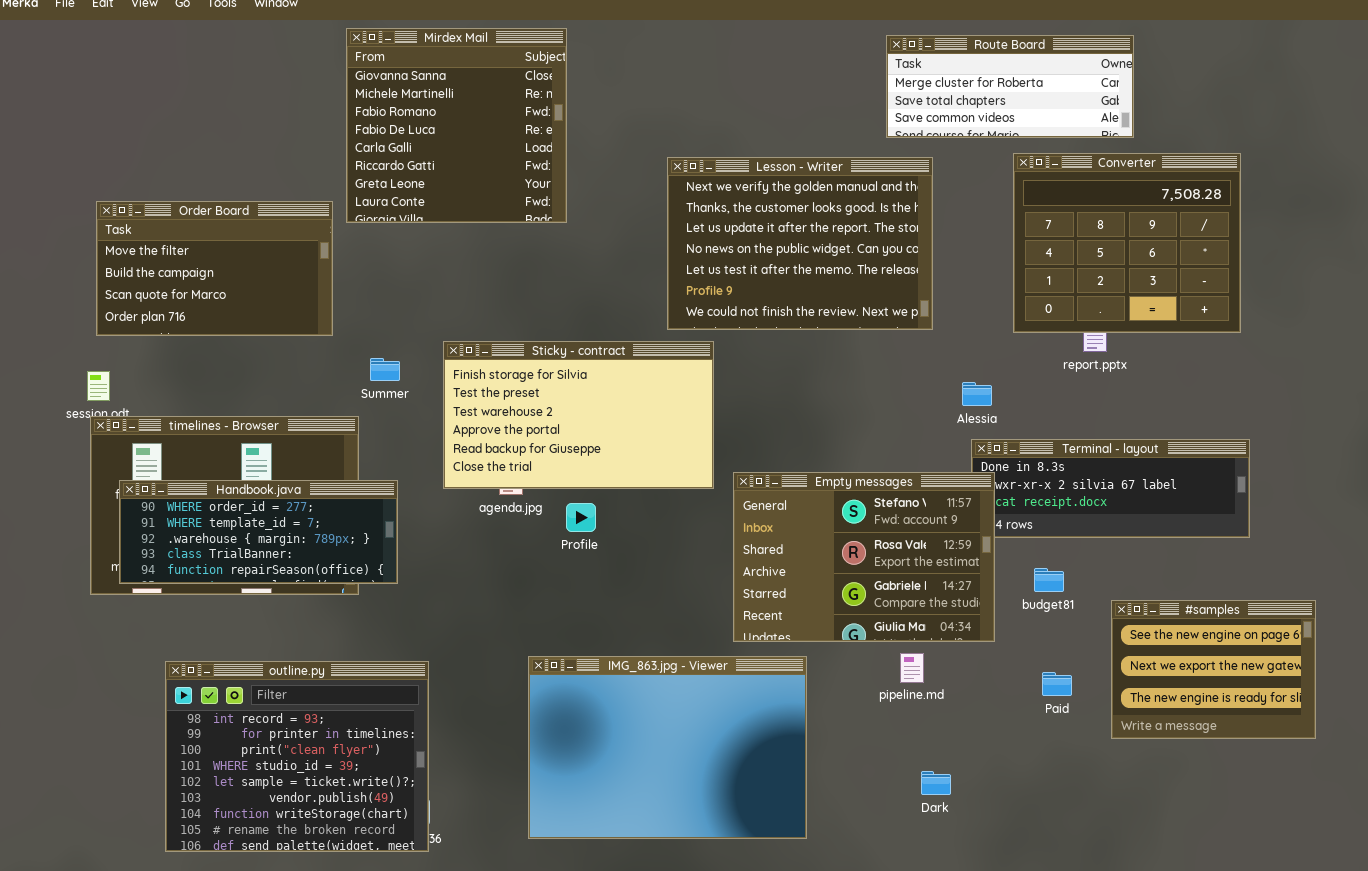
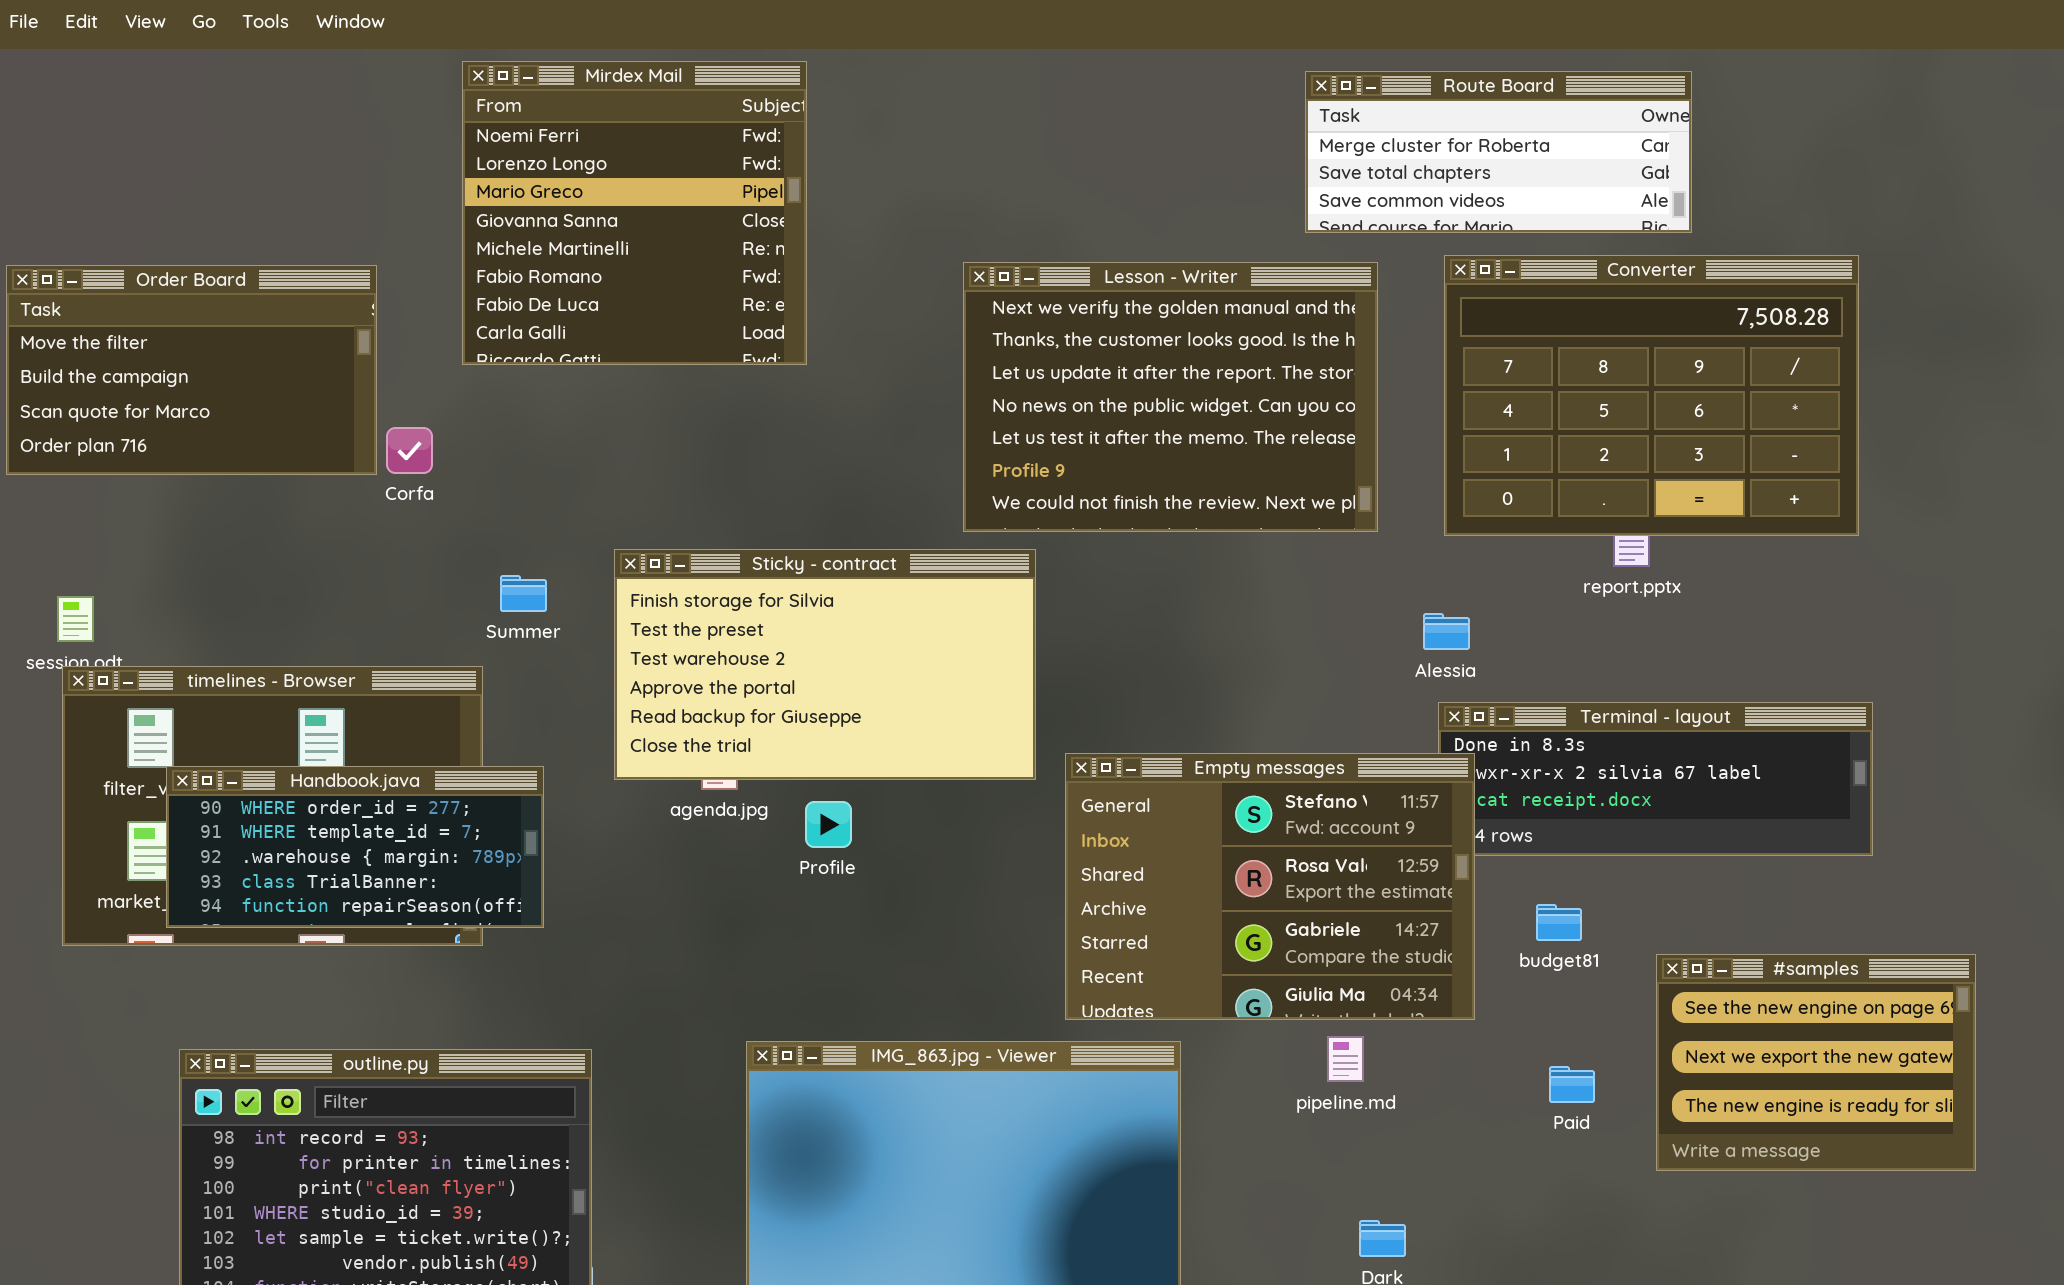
Mirdex Mail: [346,28,567,223] -> [462,61,807,365], scrolled up 3 rows
Converter: [1013,153,1241,333] -> [1444,255,1859,536], resized
Order Board: [96,201,333,336] -> [6,265,377,475], moved
Handbook.java: [119,480,398,584] -> [166,766,544,928], resized

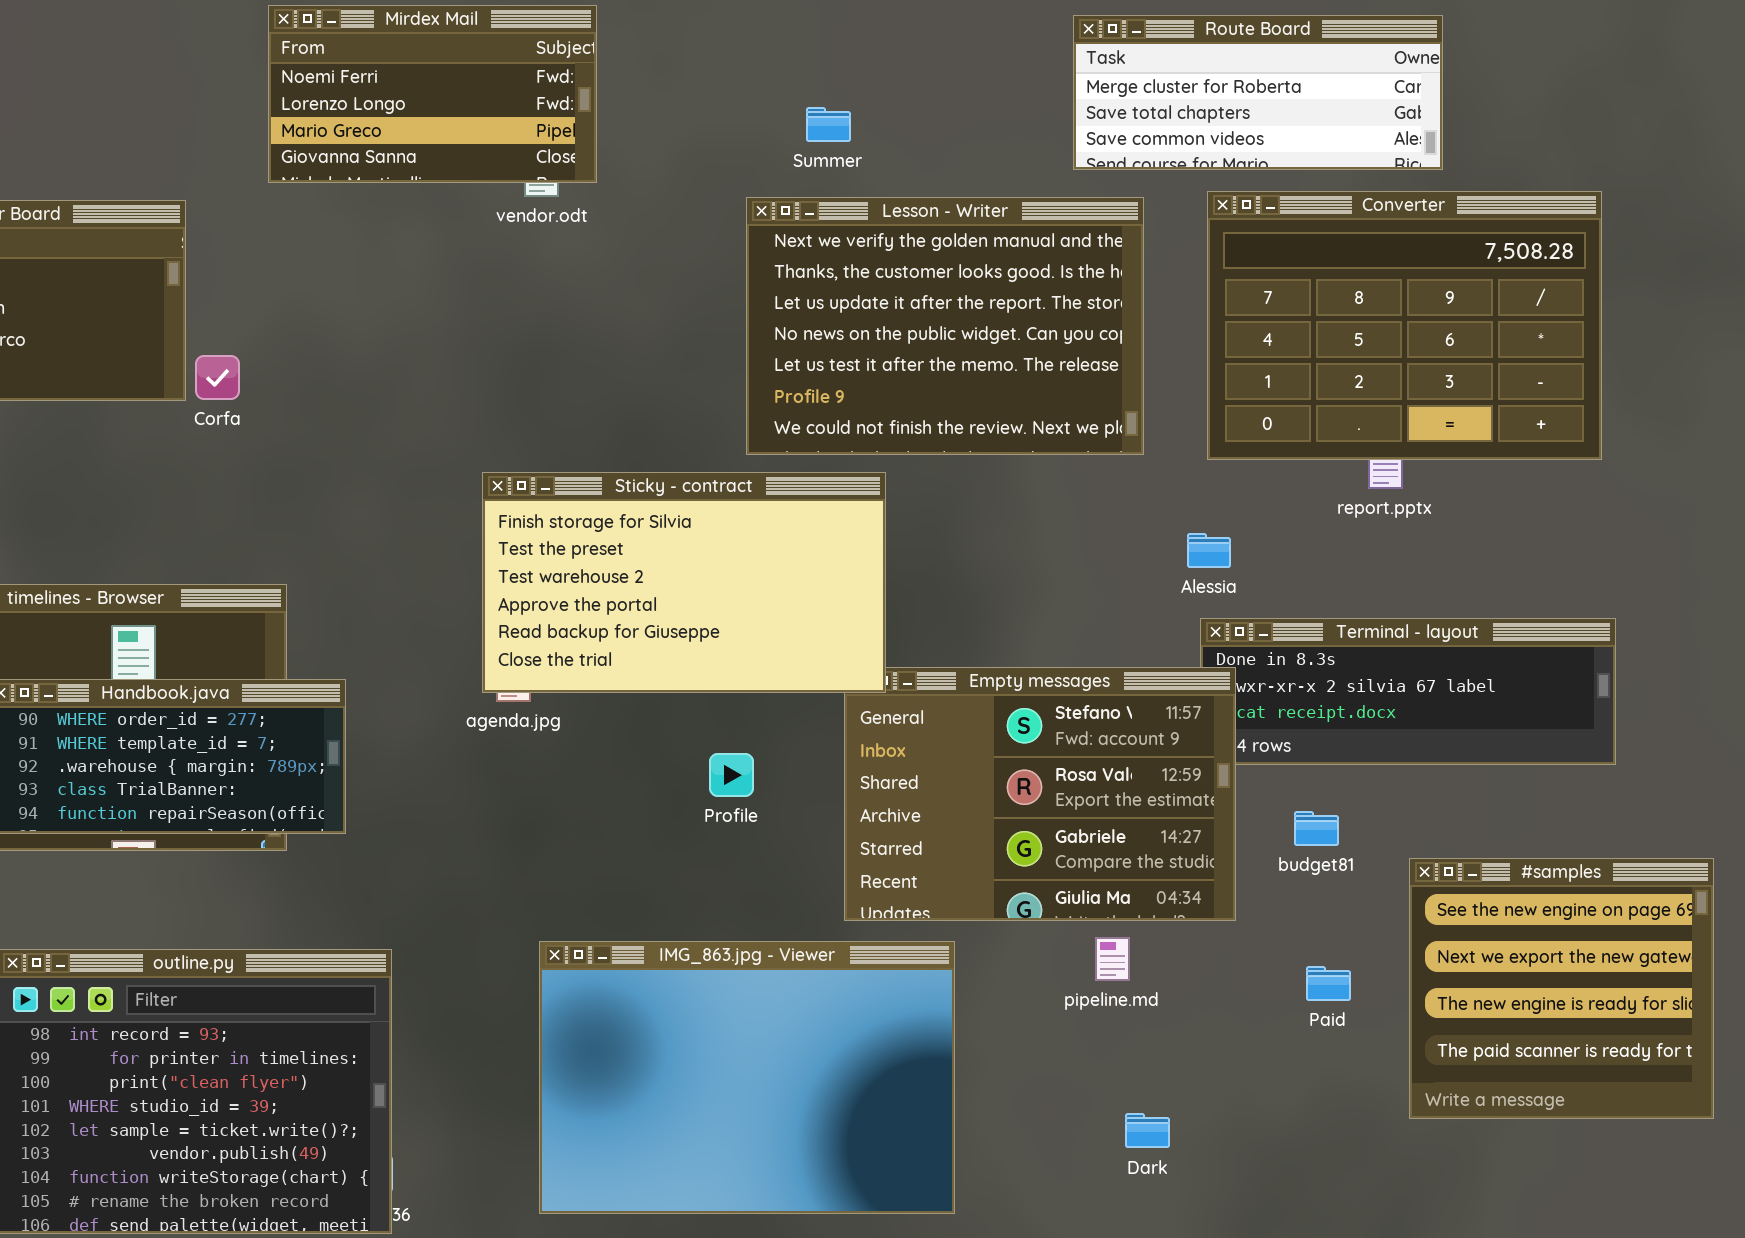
Mirdex Mail: [462,61,807,365] -> [268,5,597,183], resized
Sticky - contract: [614,549,1036,780] -> [482,472,886,693], moved
Summer: [500,575,547,612] -> [806,107,851,142], moved
Profile: [805,801,852,848] -> [709,753,754,797], moved
#samples: [1656,954,1976,1171] -> [1409,858,1714,1119], resized

